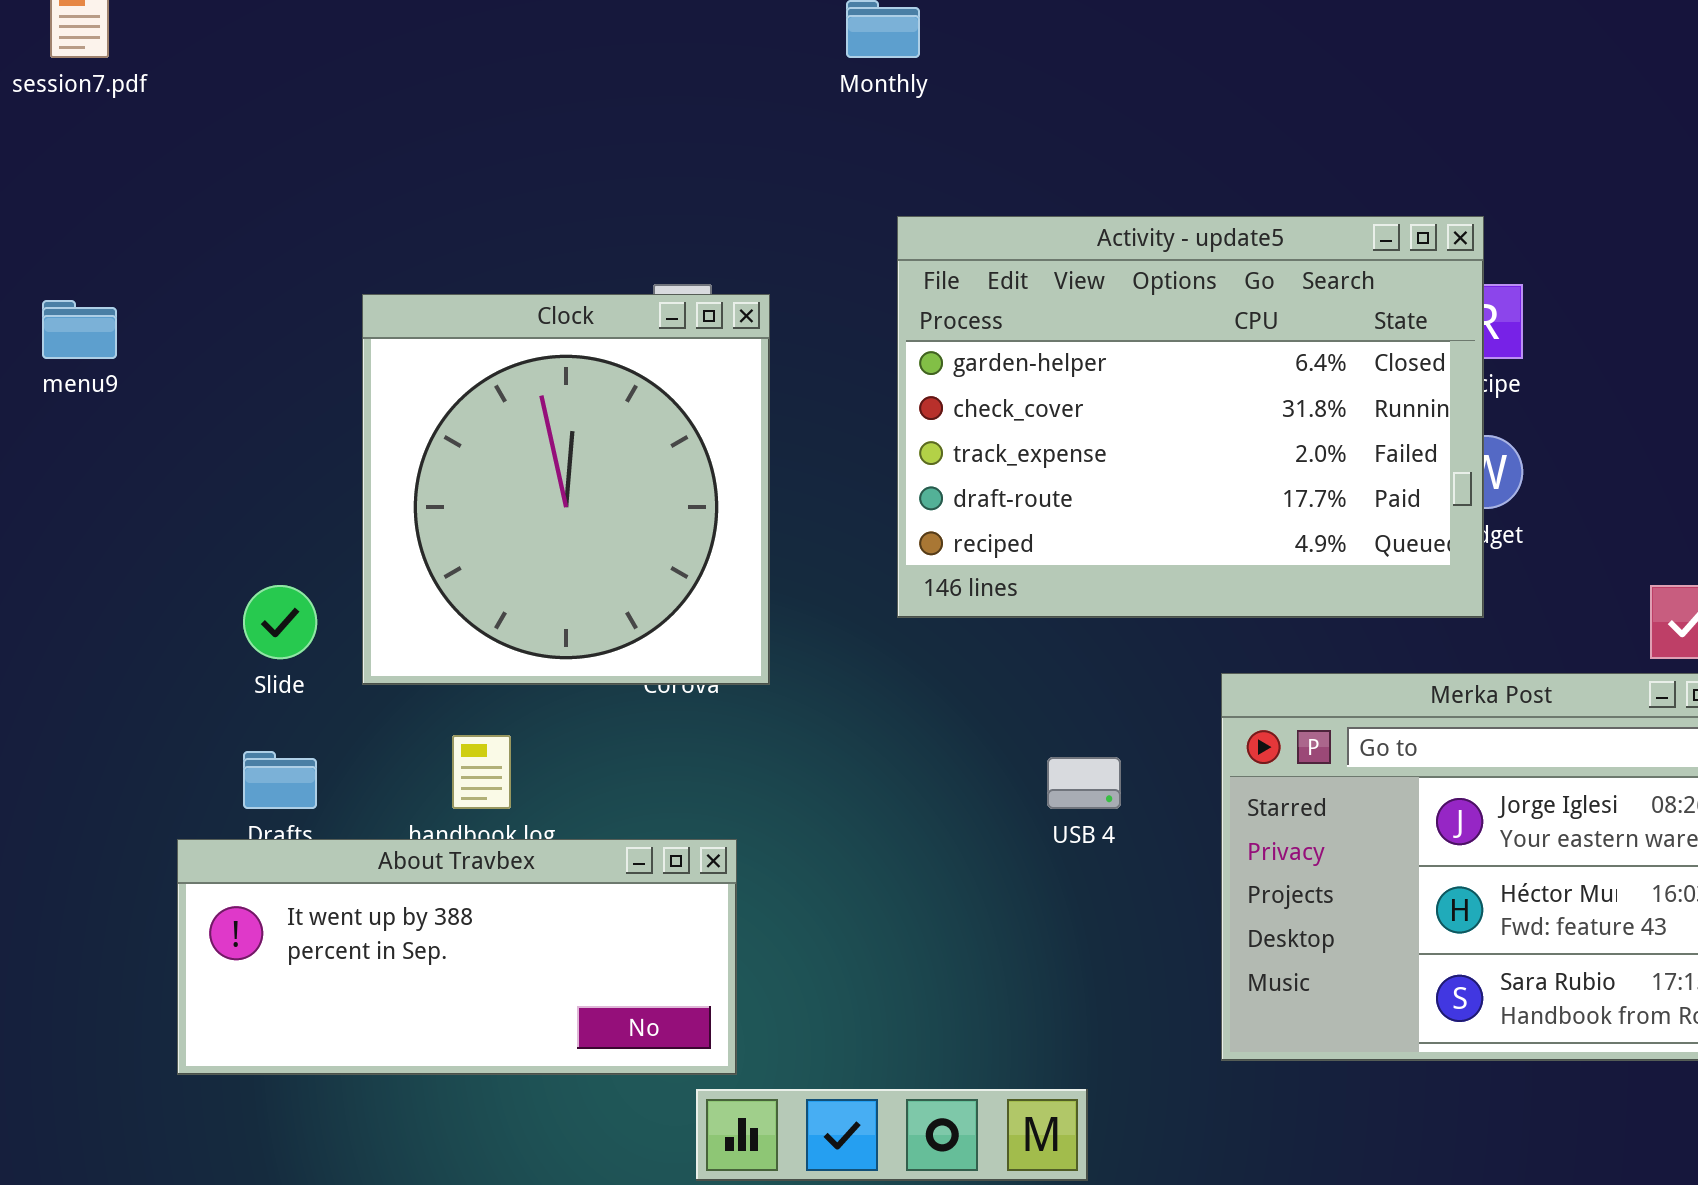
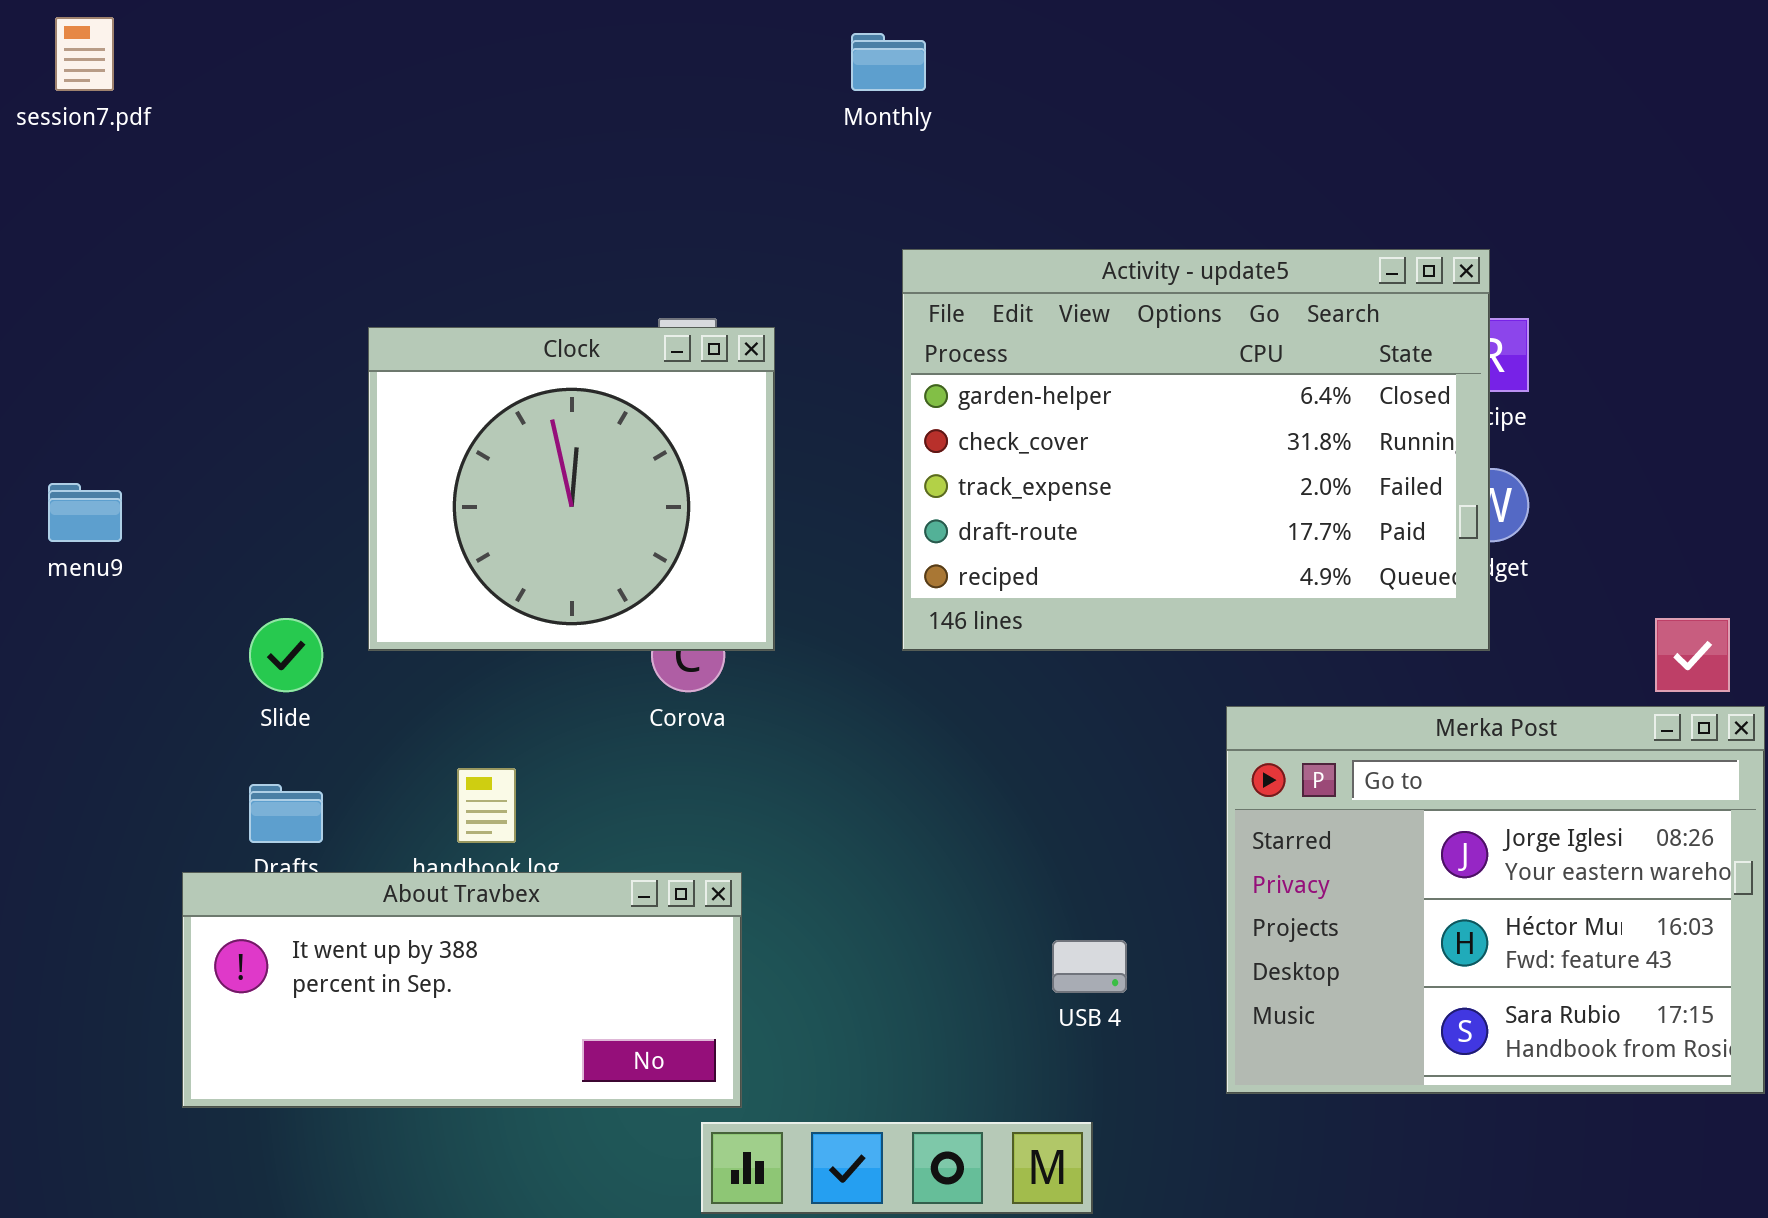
Clock: [362,294,770,685] -> [368,327,775,651], resized
menu9: [42,300,117,359] -> [48,483,122,542], moved
USB 4: [1047,757,1121,809] -> [1052,940,1127,993], moved

